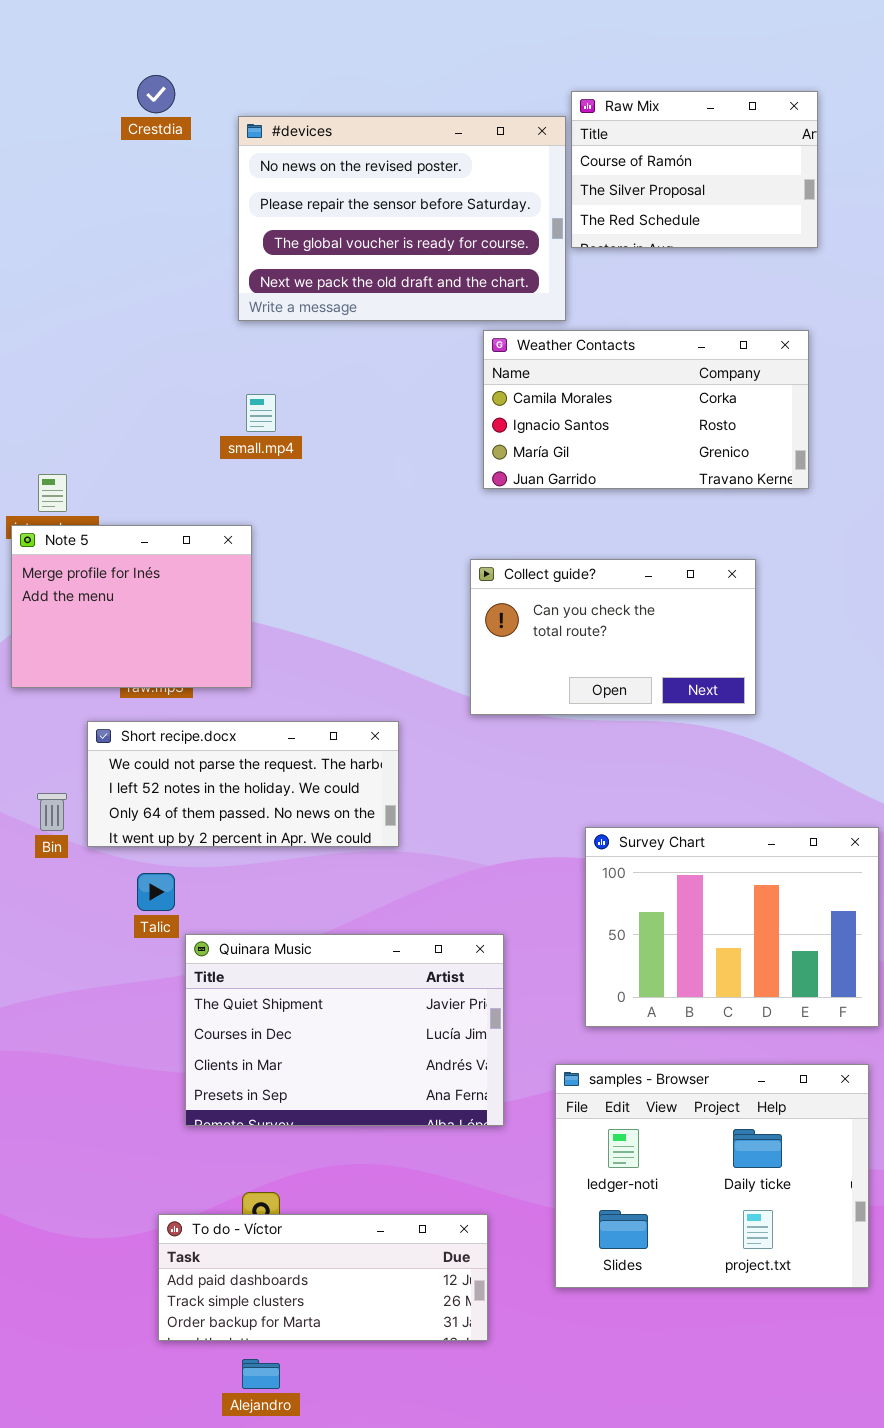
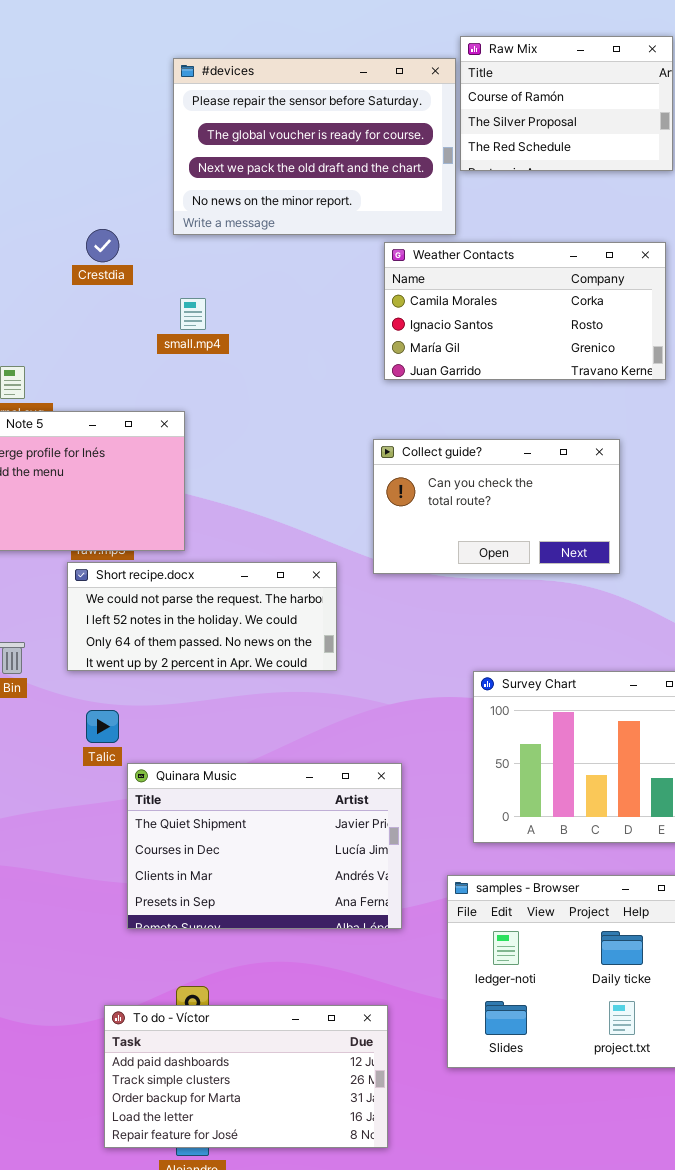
Crestdia: [137,75,175,113] -> [86,229,119,262], moved
#devices: [238,116,566,321] -> [173,58,456,235], scrolled down 1 row
Short recipe.docx: [87,721,399,847] -> [67,562,337,671], moved
To do - Víctor: [158,1214,488,1341] -> [104,1005,388,1148], resized

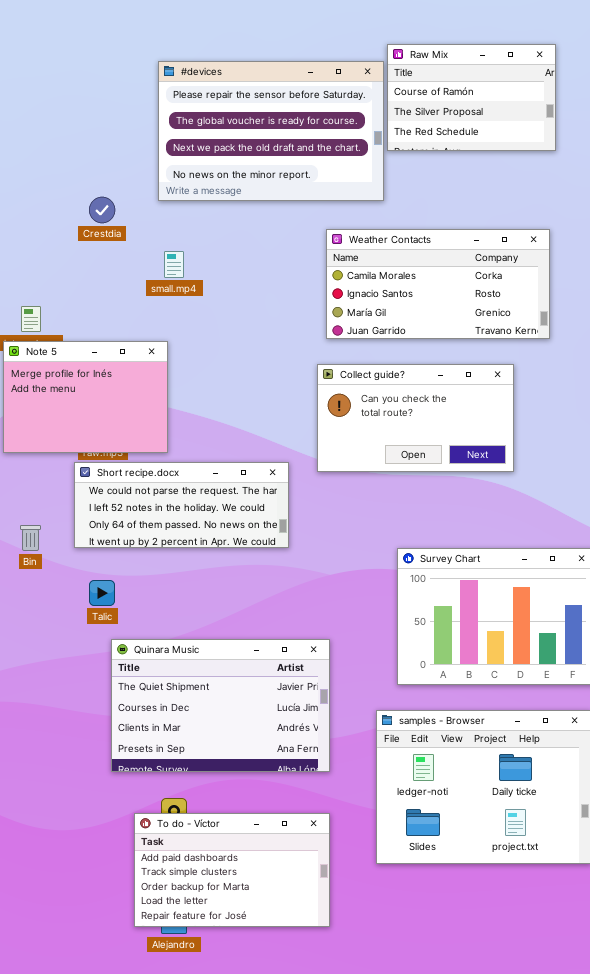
Weather Contacts: [384,242,666,380] -> [326,229,550,339], moved
Quinara Music: [127,763,402,929] -> [111,639,330,772], moved
To do - Víctor: [104,1005,388,1148] -> [134,813,330,927], resized

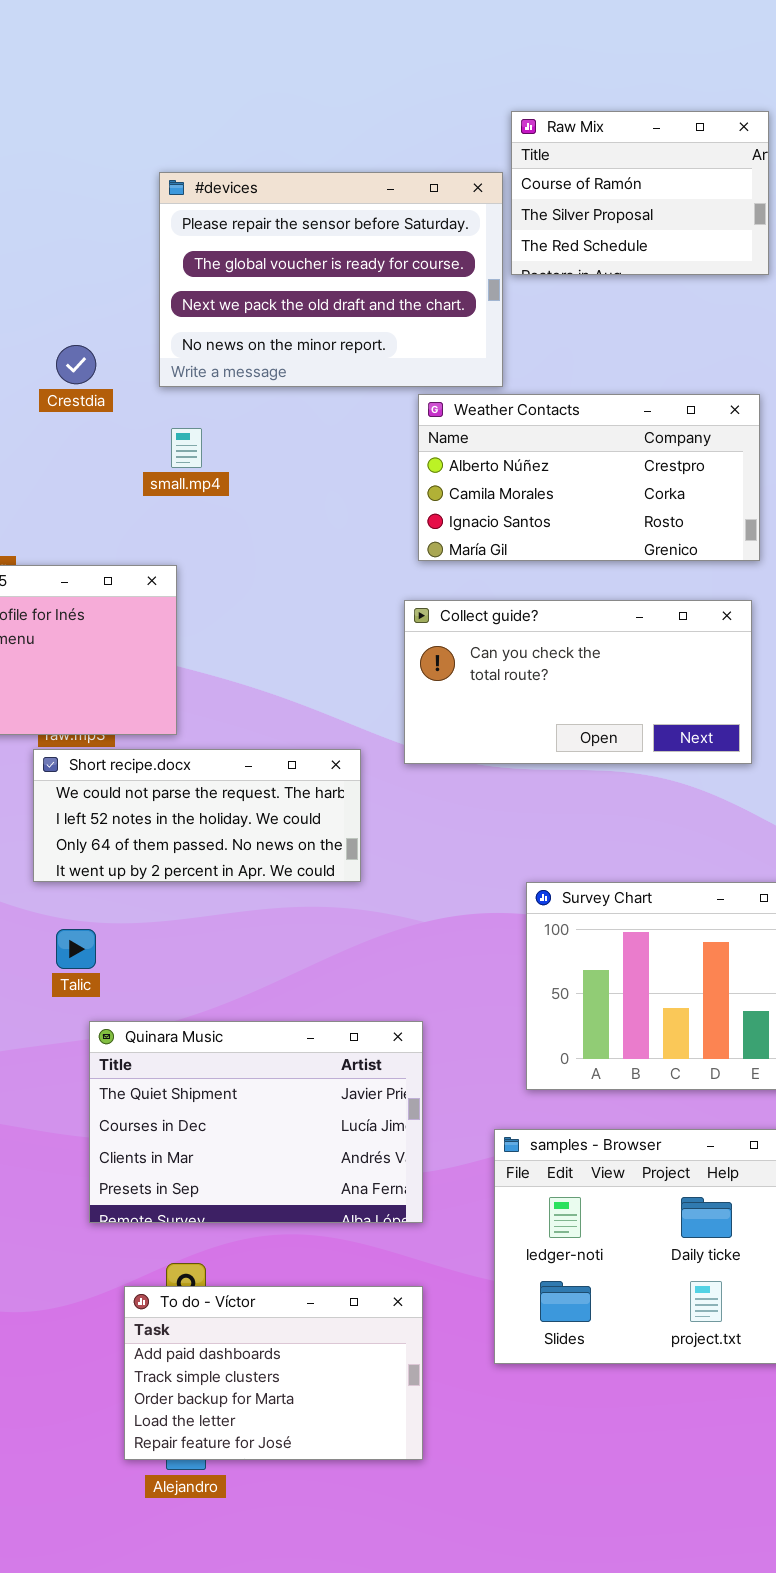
#devices: [158,61,384,201] -> [159,172,503,387], moved
Weather Contacts: [326,229,550,339] -> [418,394,760,561], scrolled up 1 row
Collect guide?: [317,364,514,472] -> [404,600,752,764], resized

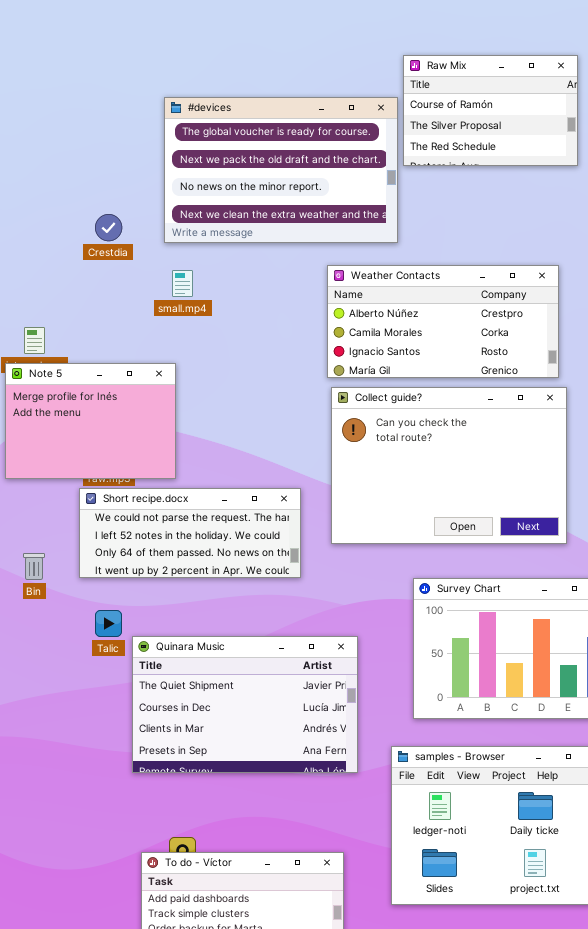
#devices: [159,172,503,387] -> [164,97,398,243], scrolled down 1 row
Weather Contacts: [418,394,760,561] -> [327,265,559,378], moved
Collect guide?: [404,600,752,764] -> [331,387,567,544], resized
Quinara Music: [89,1021,423,1223] -> [132,636,358,773], moved

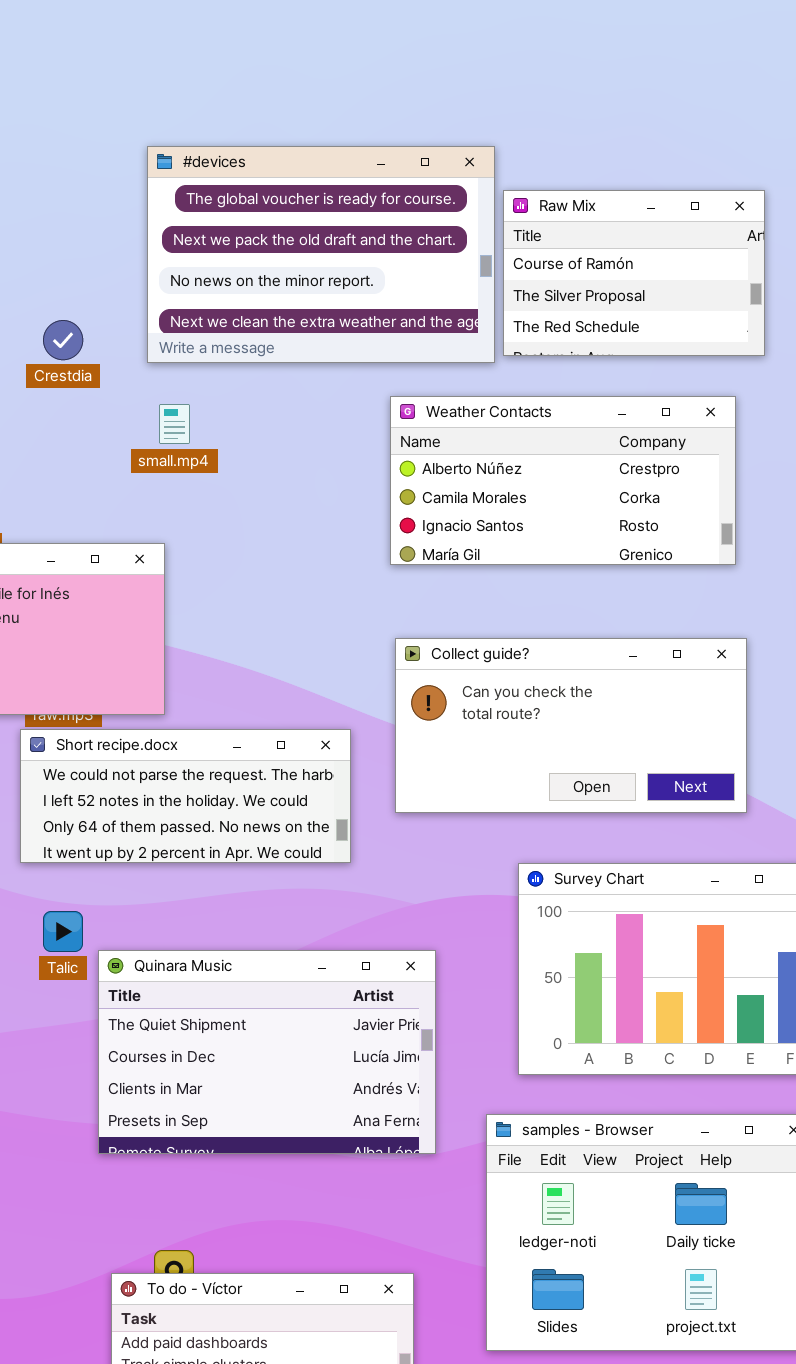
Raw Mix: [403,55,578,166] -> [503,190,765,356], moved
Collect guide?: [331,387,567,544] -> [395,638,747,813], resized

